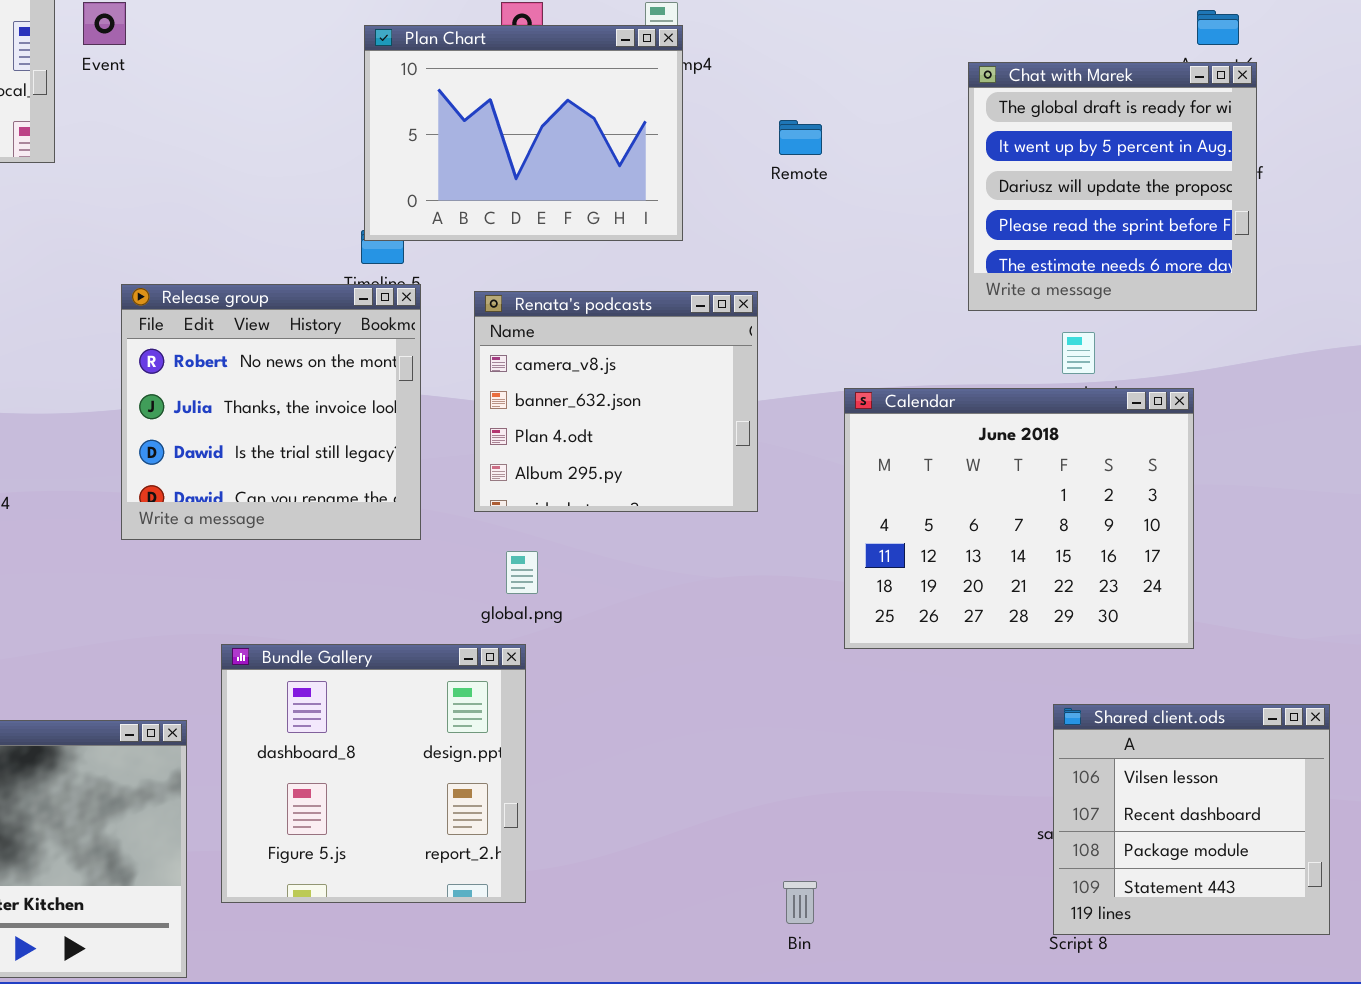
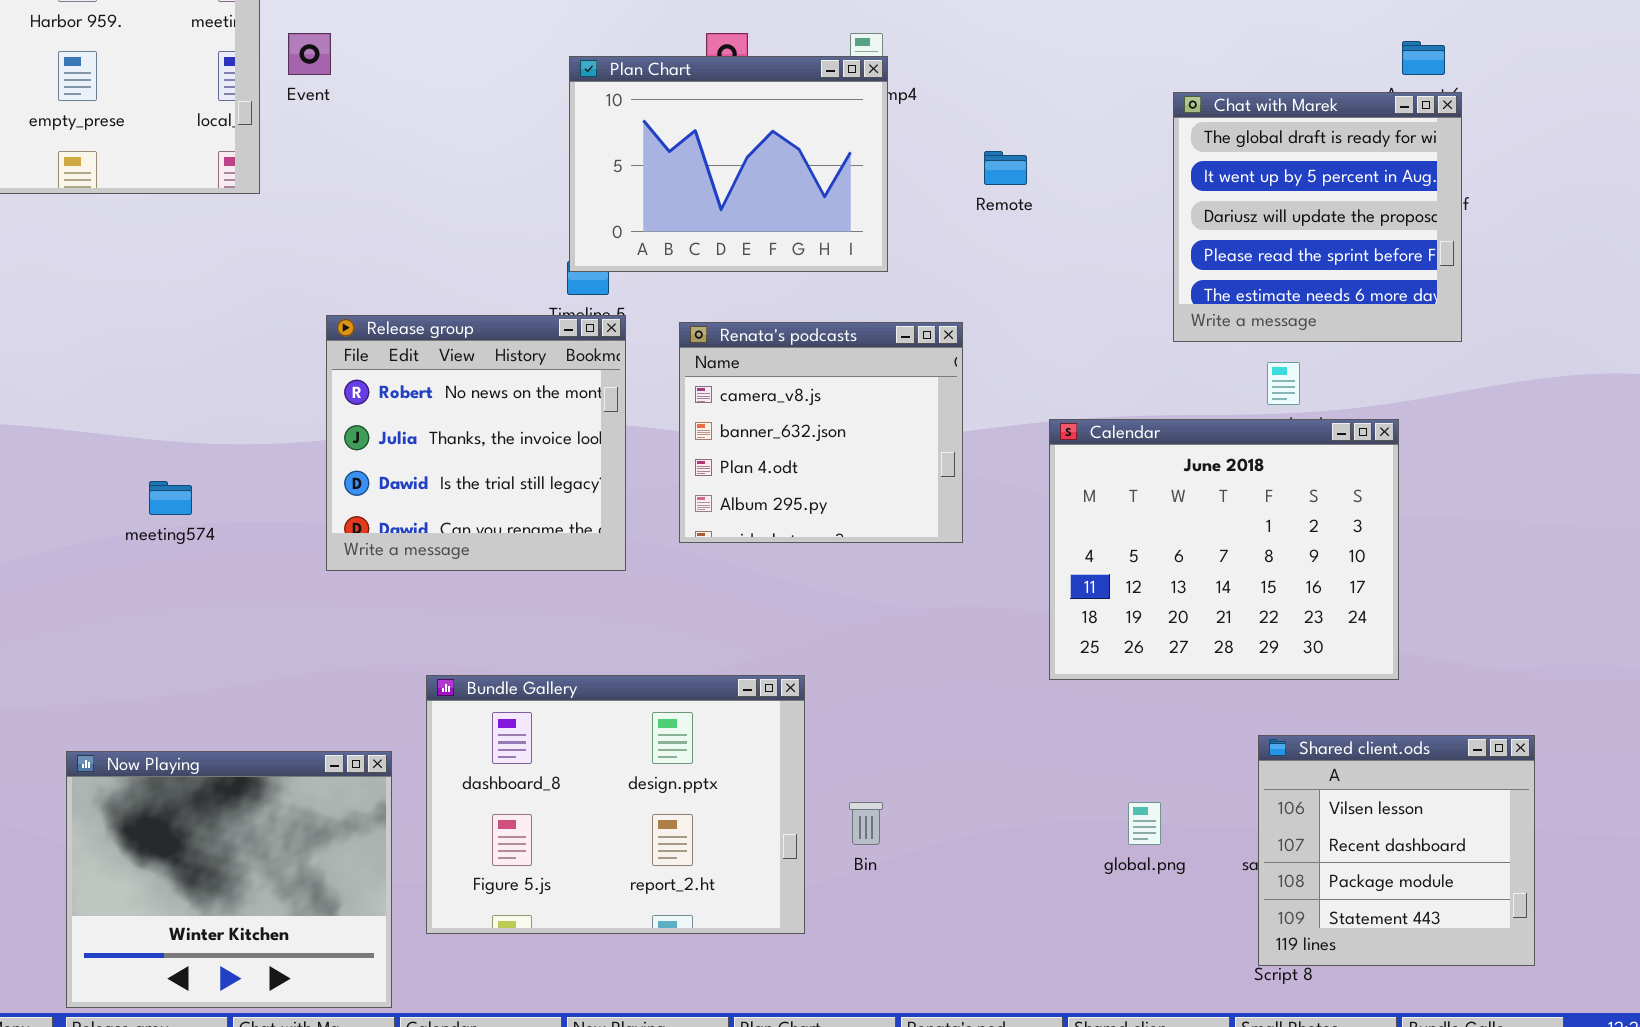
global.png: [506,551,538,594] -> [1128,802,1161,845], moved
Bundle Gallery: [221,644,526,903] -> [426,675,805,934], resized
Bin: [783,881,817,924] -> [849,802,883,845], moved

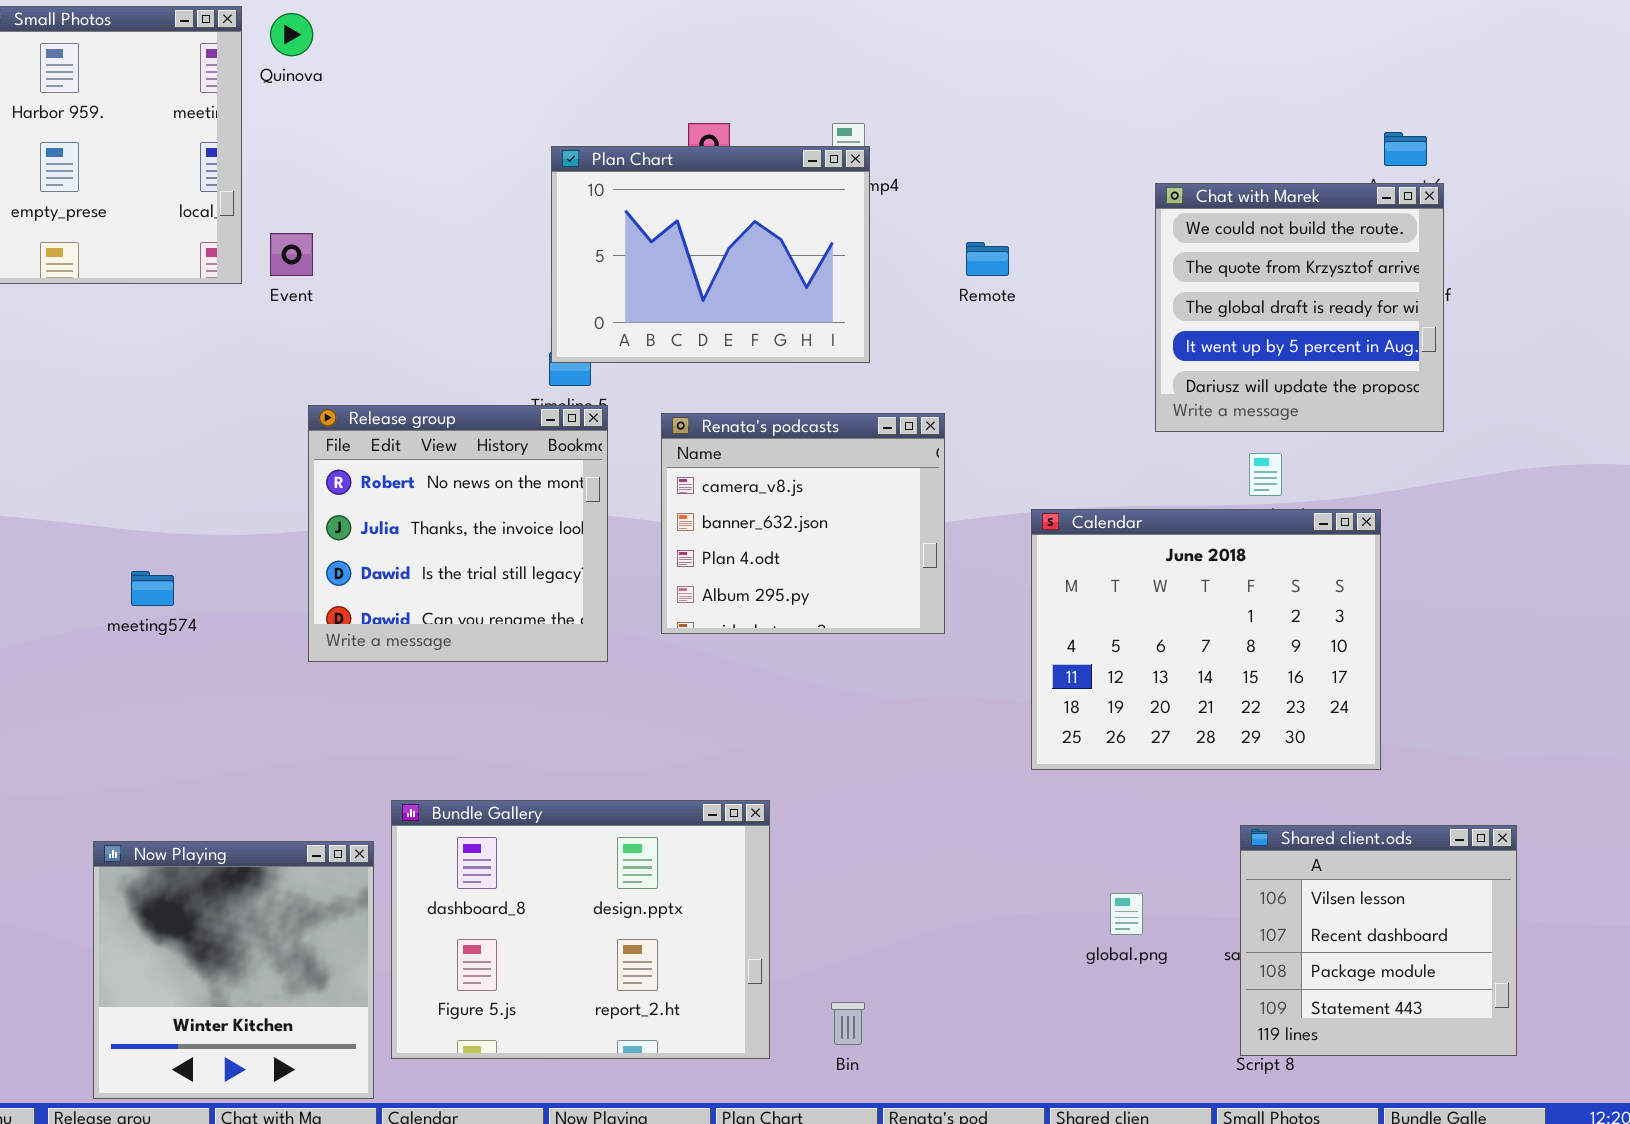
Event: [288,33,331,75] -> [270,233,313,276], moved
Chat with Marek: [1173,92,1462,342] -> [1155,183,1444,432], scrolled up 2 rows
Bundle Gallery: [426,675,805,934] -> [391,800,770,1059], moved
Now Playing: [66,751,392,1008] -> [93,841,374,1099], resized
Bin: [849,802,883,845] -> [831,1002,865,1045], moved

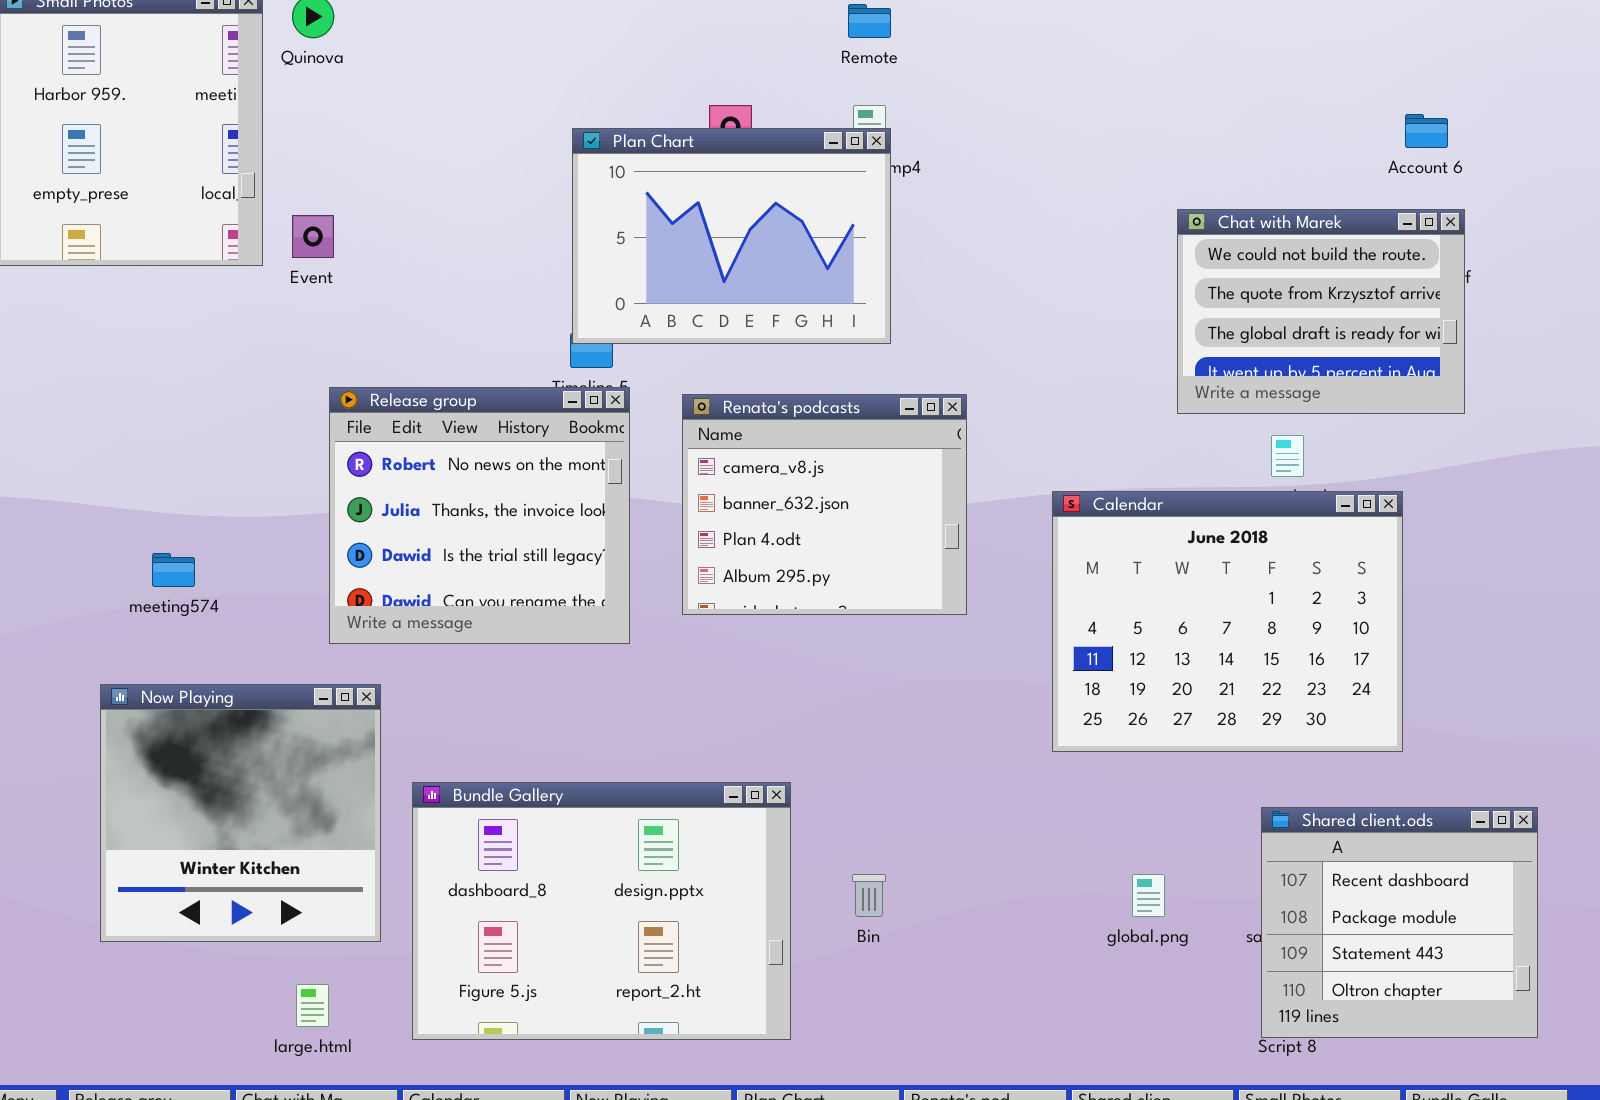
Chat with Marek: [1155,183,1444,432] -> [1177,209,1465,414], resized
Remote: [966,242,1009,276] -> [848,4,891,38], moved
Shared client.ods: [1240,825,1517,1056] -> [1261,807,1538,1038], scrolled down 1 row
Now Playing: [93,841,374,1099] -> [100,684,381,942], moved
Bin: [831,1002,865,1045] -> [852,874,886,917], moved

